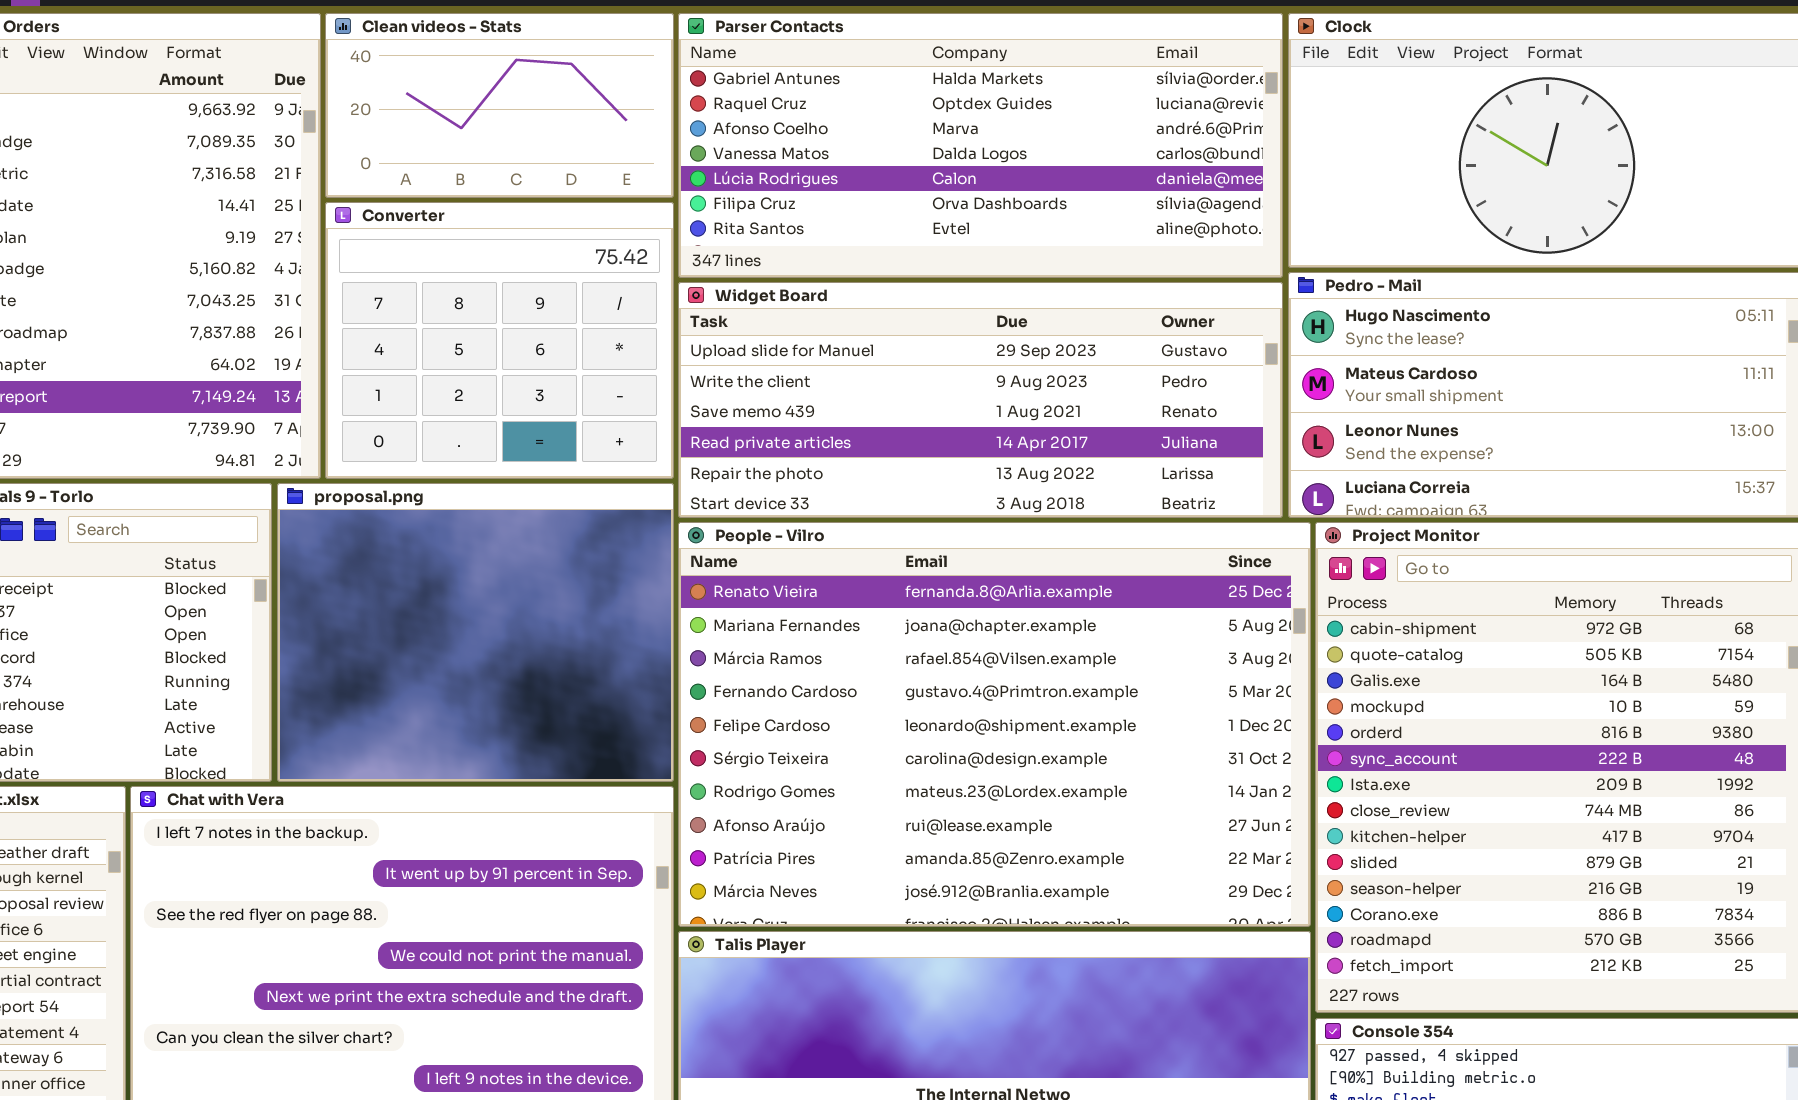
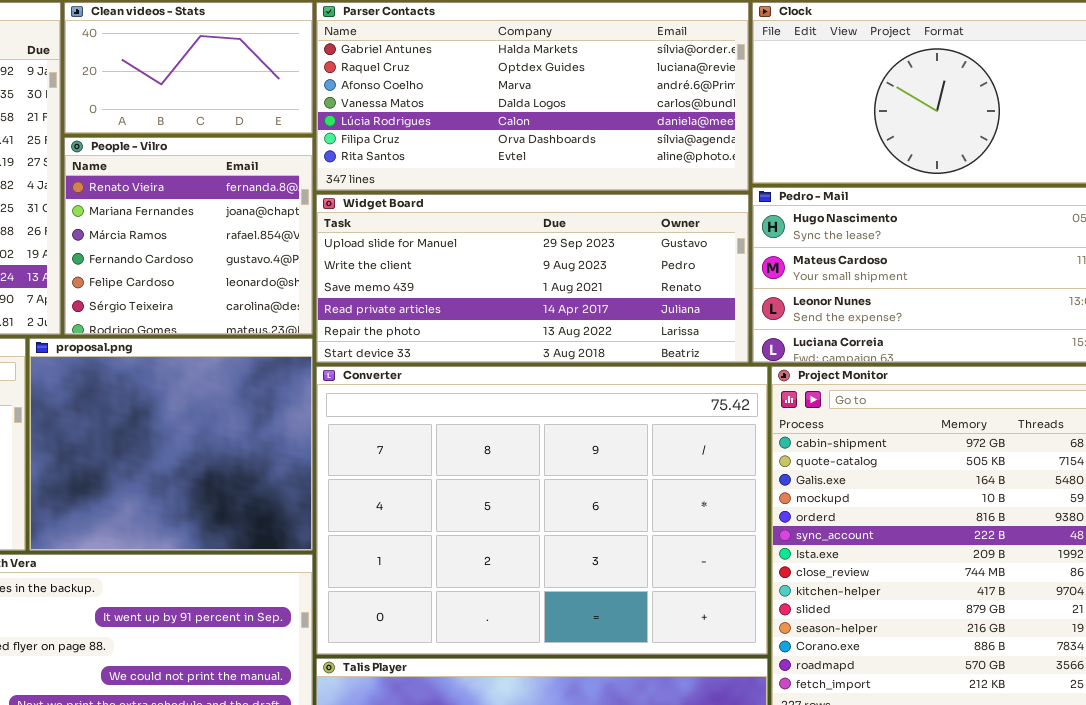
Converter: [325,202,674,479] -> [316,366,768,655], moved, resized
People - Vilro: [678,522,1311,927] -> [64,137,313,335], moved, resized

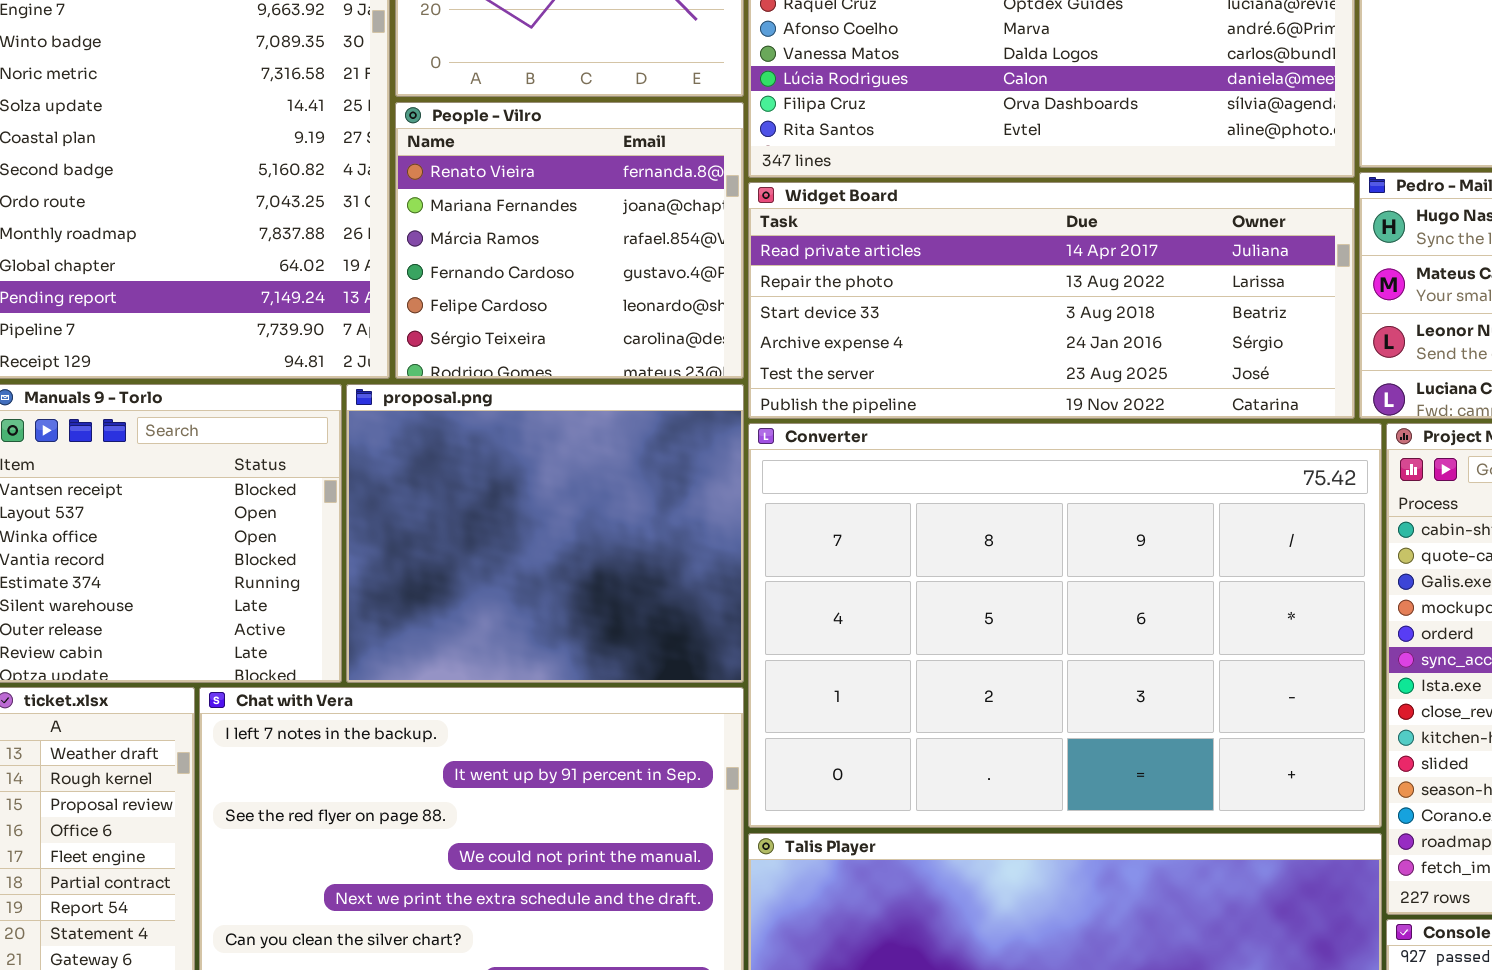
Widget Board: [316,194,749,363] -> [748,182,1355,419], scrolled down 3 rows

